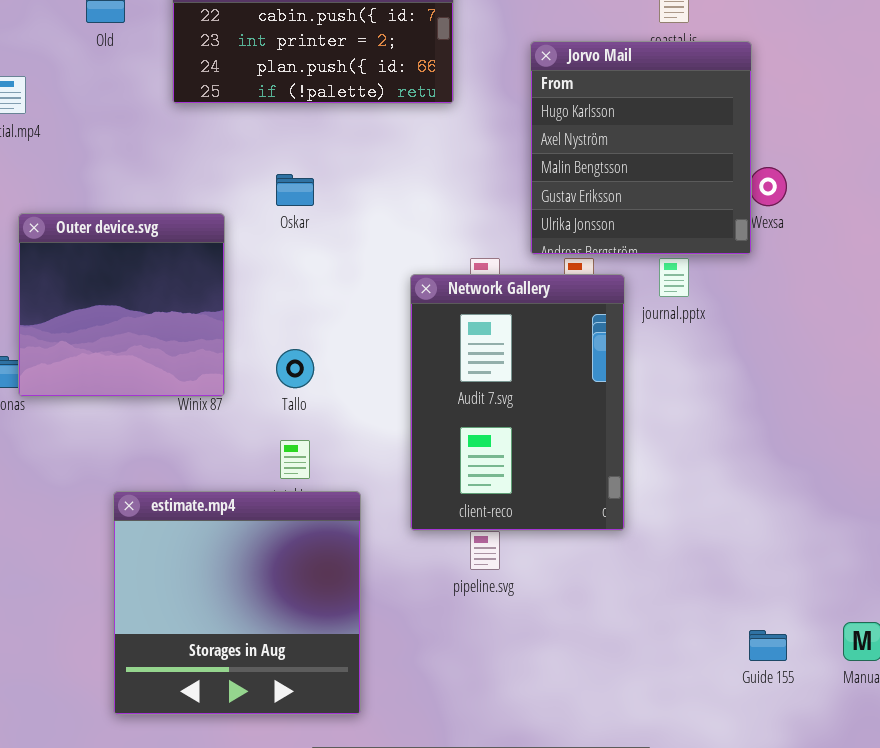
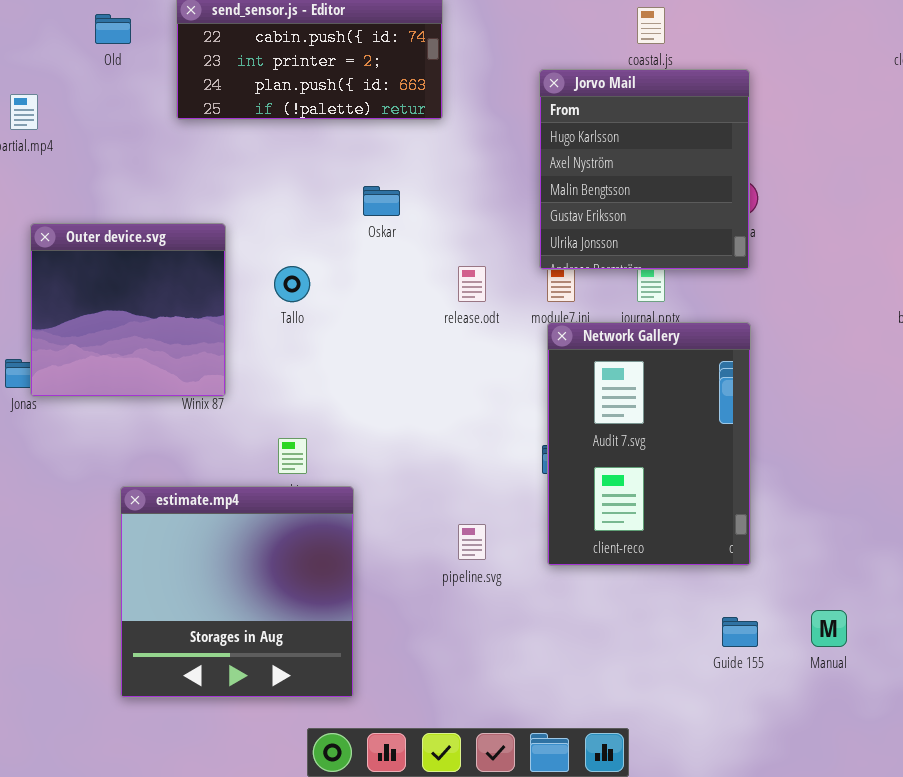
Jorvo Mail: [530,41,752,255] -> [539,69,750,270], moved
Oskar: [276,174,314,206] -> [363,186,400,216], moved
Network Gallery: [410,274,625,531] -> [547,322,751,566], moved
Tallo: [276,349,314,388] -> [274,266,310,302], moved

